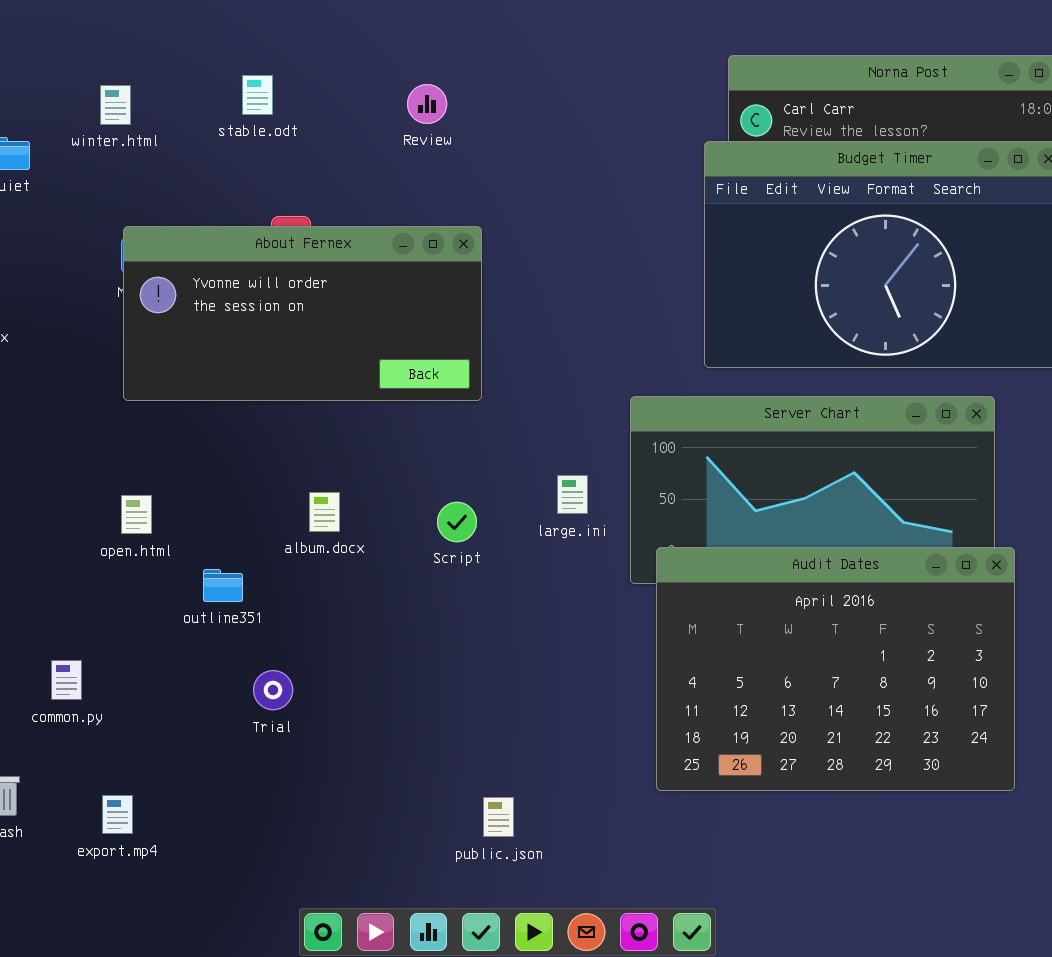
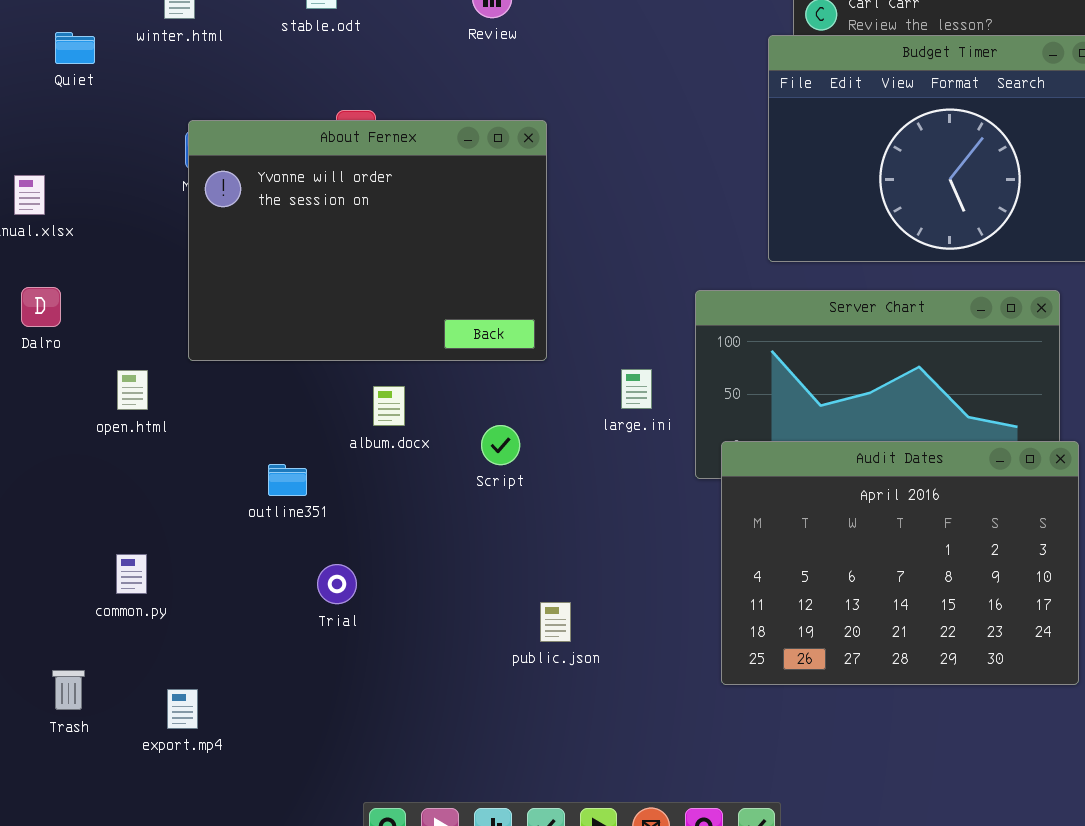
About Fernex: [123,226,482,401] -> [188,120,547,361], resized
open.html: [121,495,152,534] -> [117,370,148,410], moved
Script: [437,502,477,542] -> [481,425,520,465], moved
public.json: [483,797,514,837] -> [540,602,571,642], moved

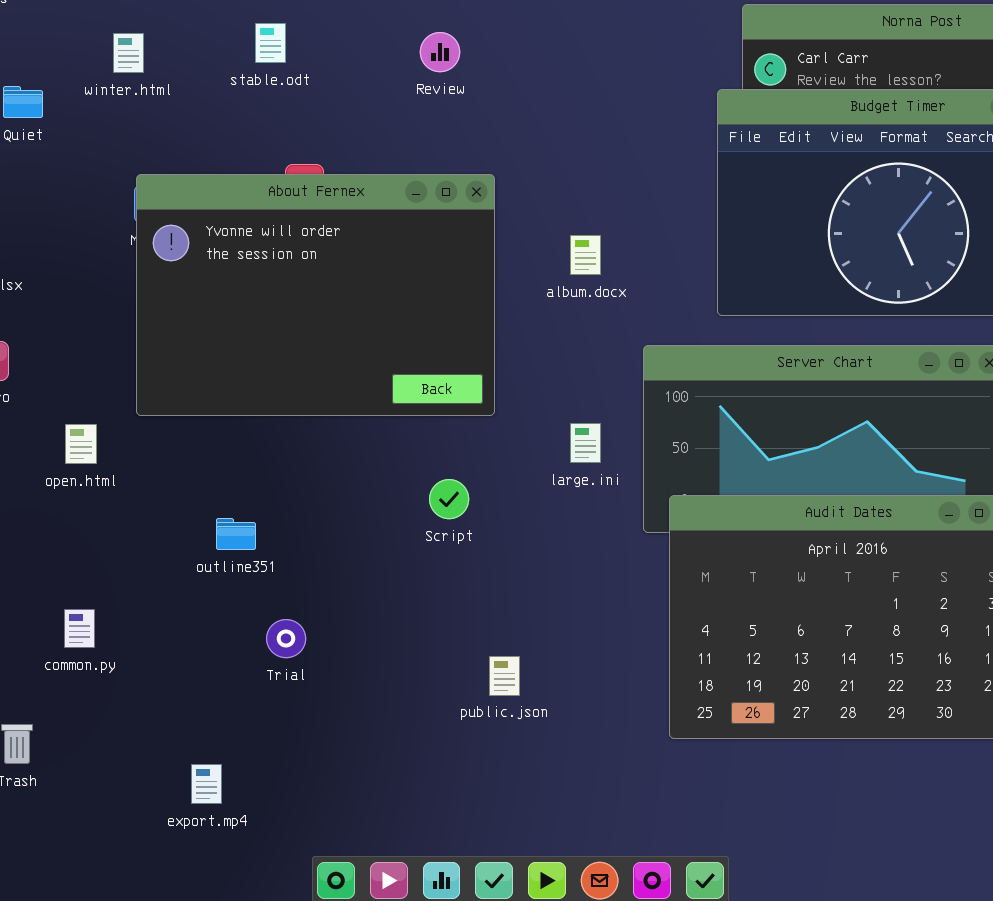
album.docx: [373,386,405,426] -> [570,235,601,275], moved
export.mp4: [167,689,198,729] -> [191,764,222,804], moved

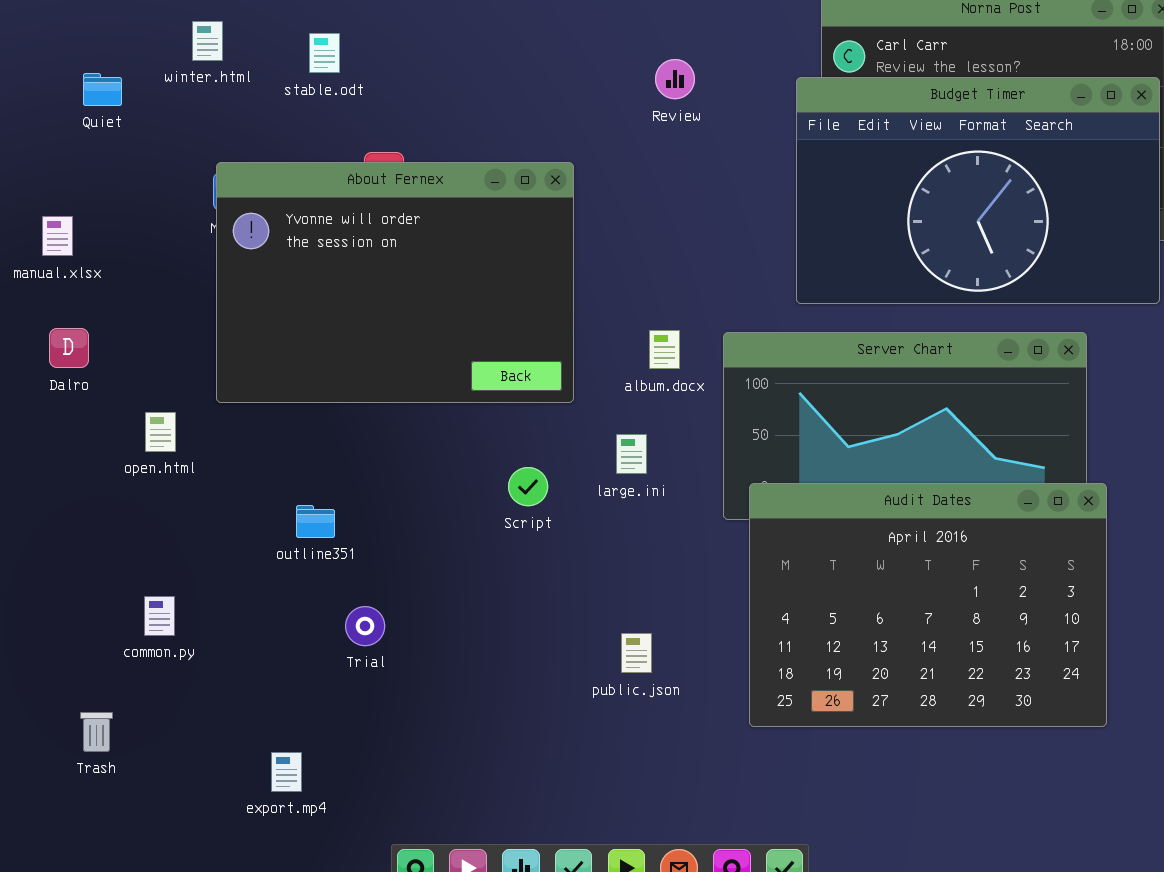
stable.odt: [255,23,286,63] -> [309,33,340,73], moved
Review: [420,32,460,72] -> [655,59,695,99], moved
album.docx: [570,235,601,275] -> [649,330,680,369], moved
large.ini: [570,423,601,463] -> [616,434,647,474], moved
public.json: [489,656,520,696] -> [621,633,652,673], moved

